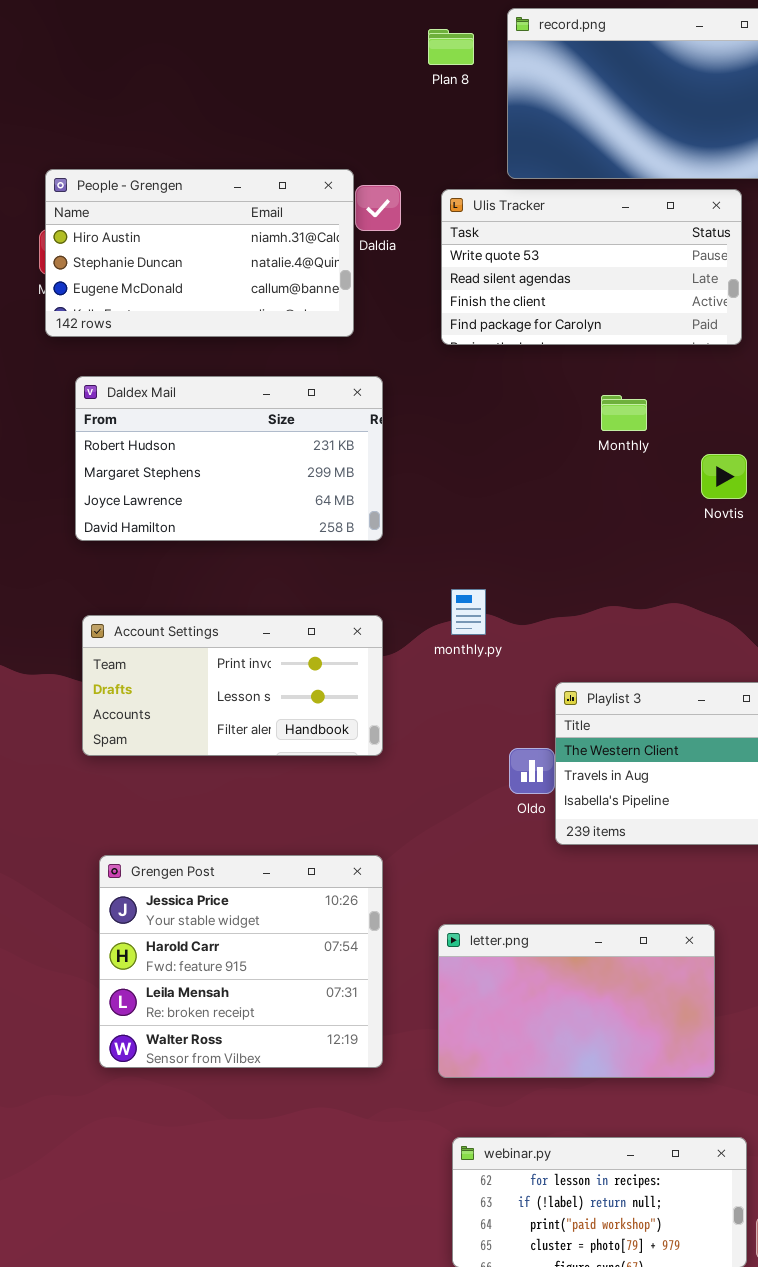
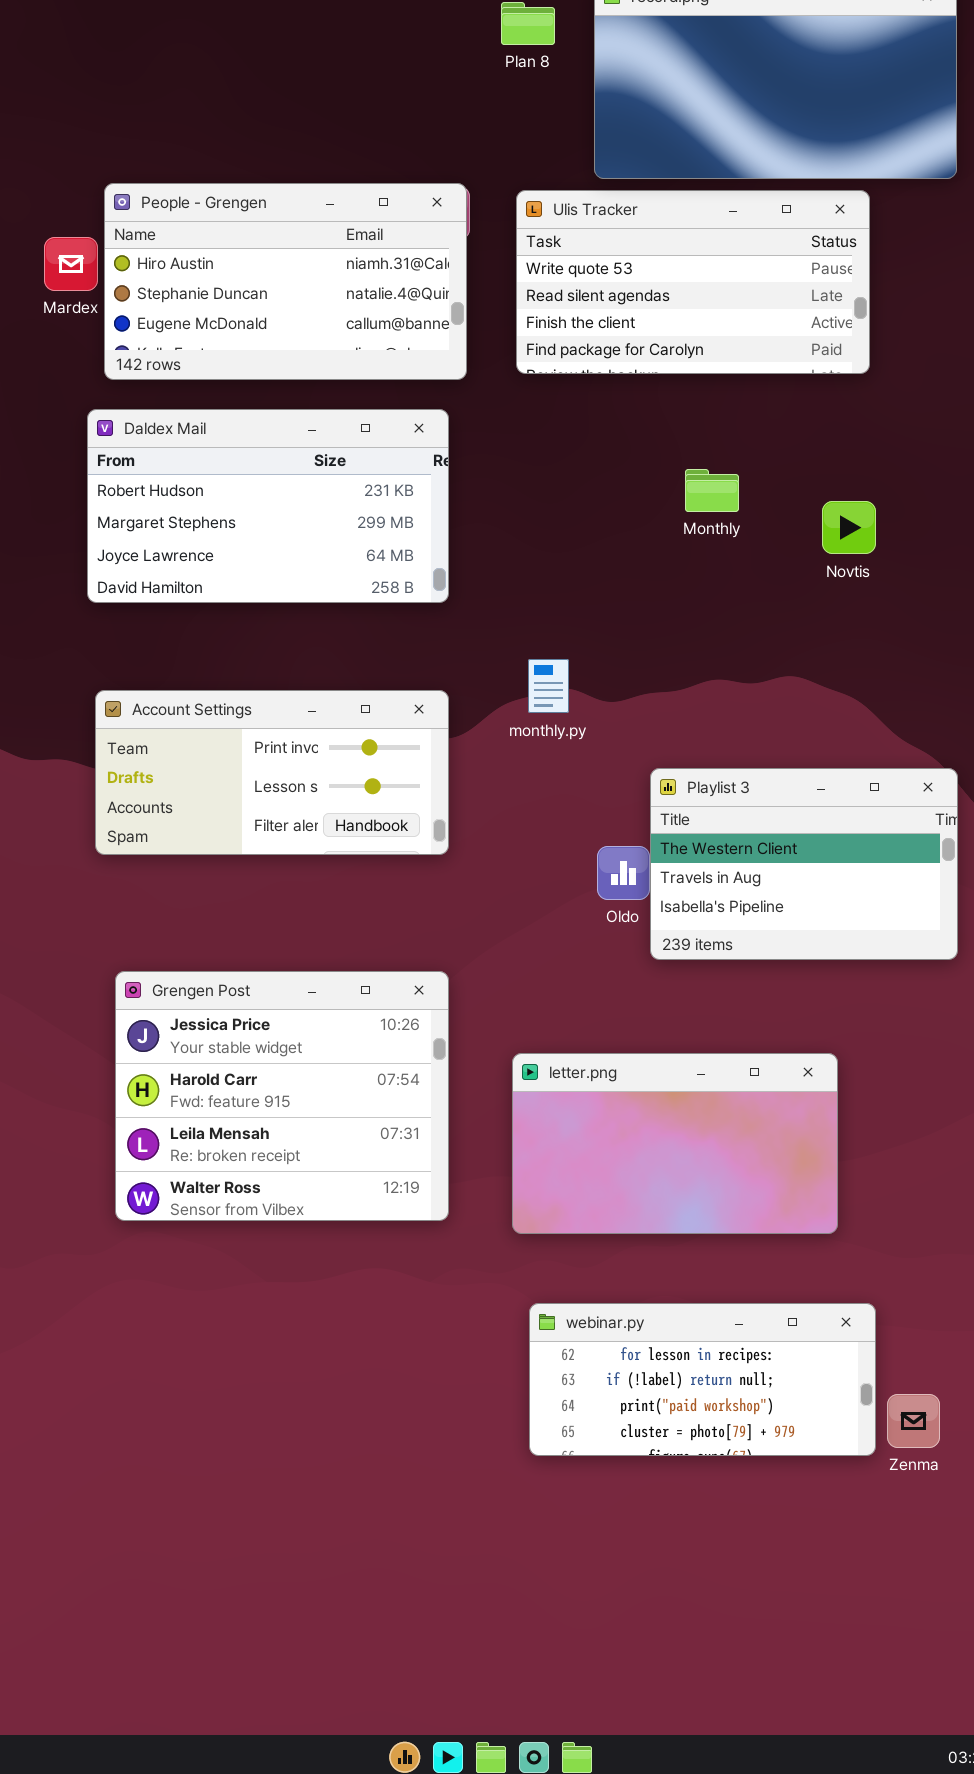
People - Grengen: [45,169,354,337] -> [104,183,467,380], moved
Monthly: [601,395,647,431] -> [685,469,739,512], moved

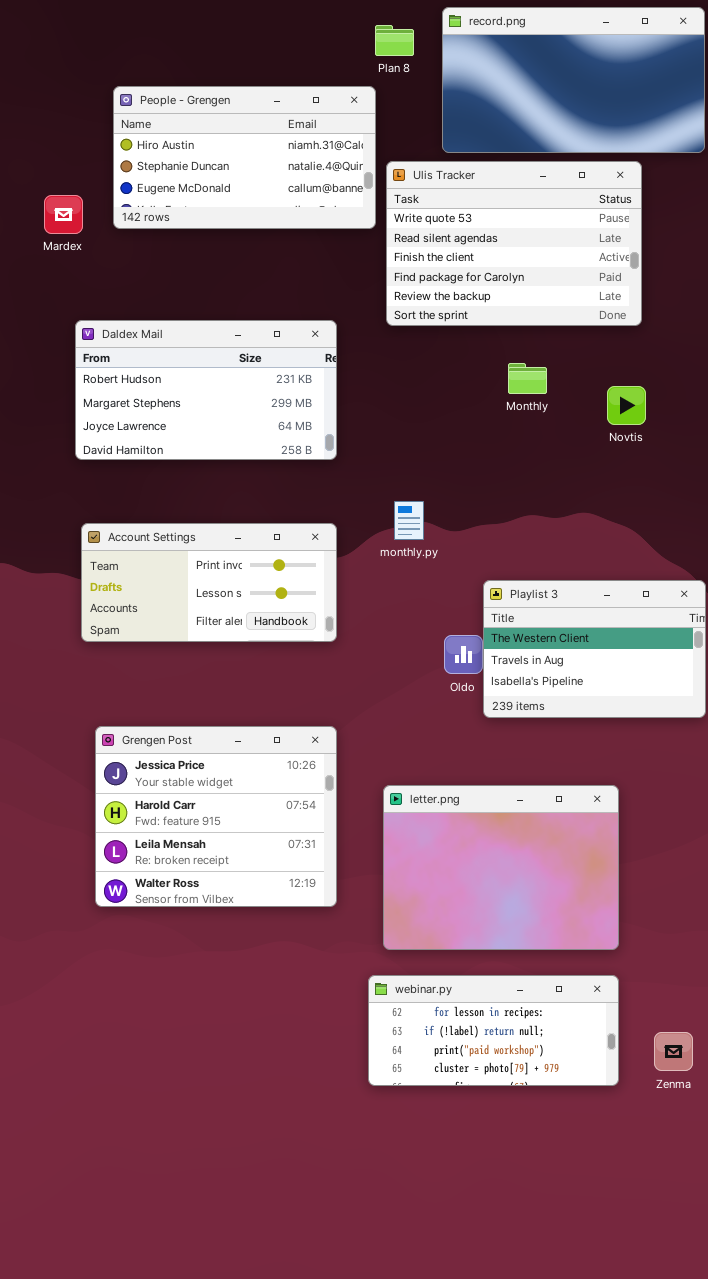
People - Grengen: [104,183,467,380] -> [113,86,376,229], moved
Ulis Tracker: [516,190,870,374] -> [386,161,642,326], resized
letter.png: [512,1053,838,1234] -> [383,785,619,950], resized
webinar.py: [529,1303,876,1456] -> [368,975,619,1086], moved

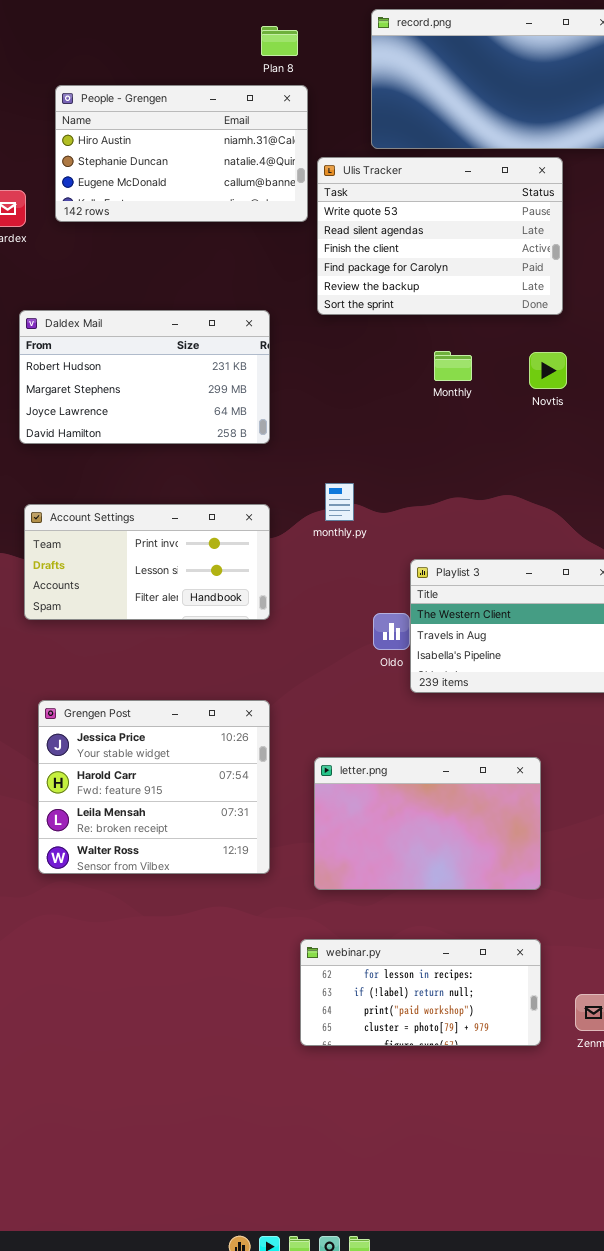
Plan 8: [375,25,414,56] -> [261,26,298,56], moved
Novtis: [607,386,646,425] -> [529,352,567,389], moved
letter.png: [383,785,619,950] -> [314,757,541,890], resized

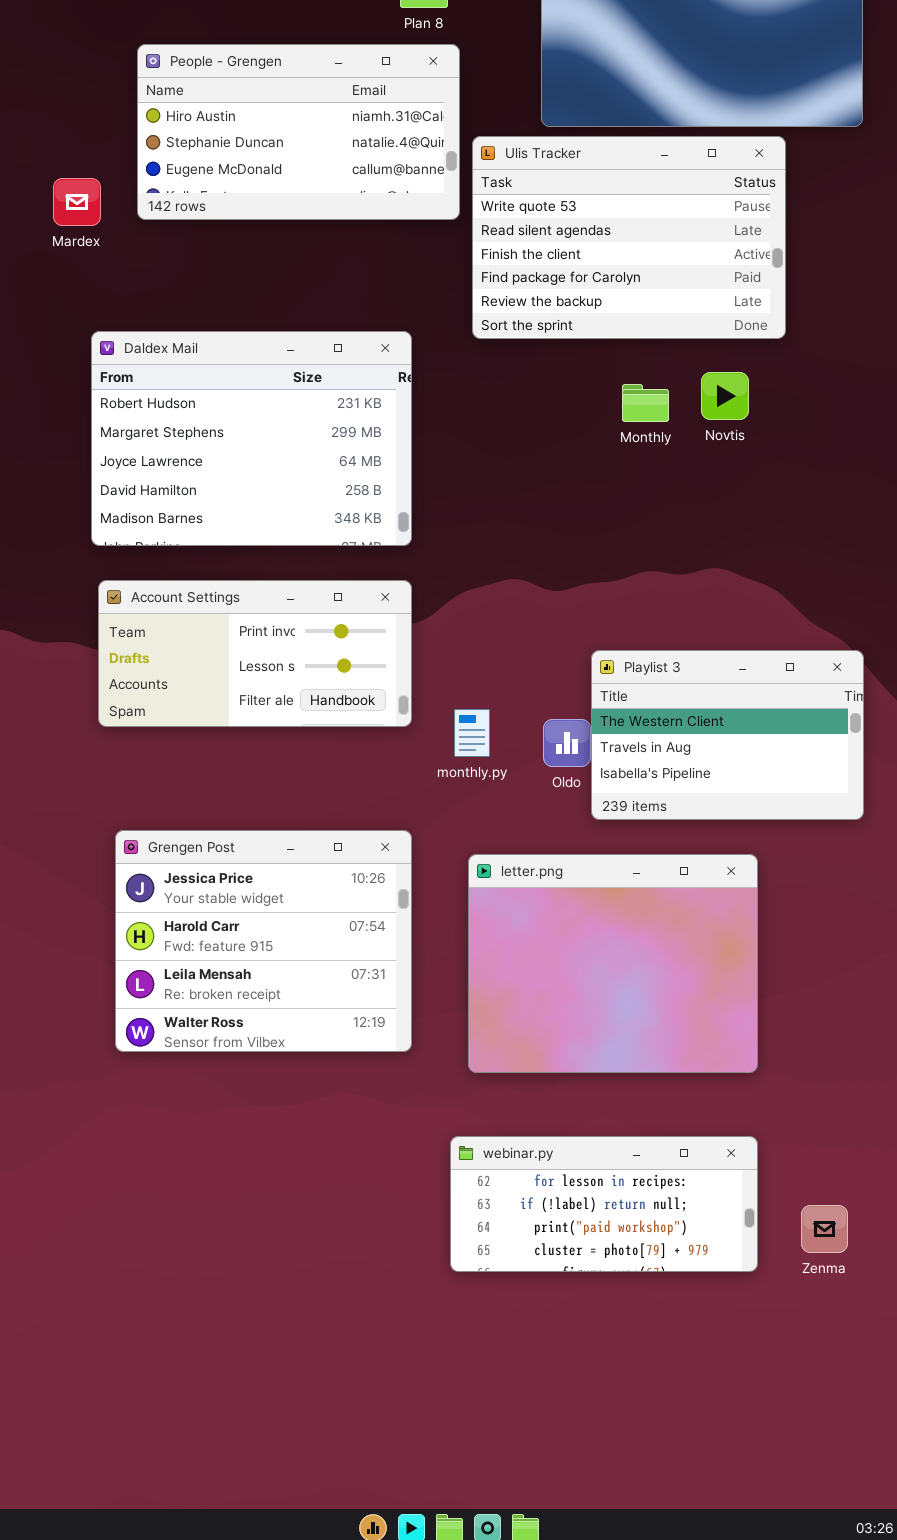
Daldex Mail: [19,310,270,444] -> [91,331,412,546], resized
Novtis: [529,352,567,389] -> [701,372,749,420], moved
monthly.py: [325,483,354,521] -> [454,709,490,757], moved
letter.png: [314,757,541,890] -> [468,854,758,1073], resized

